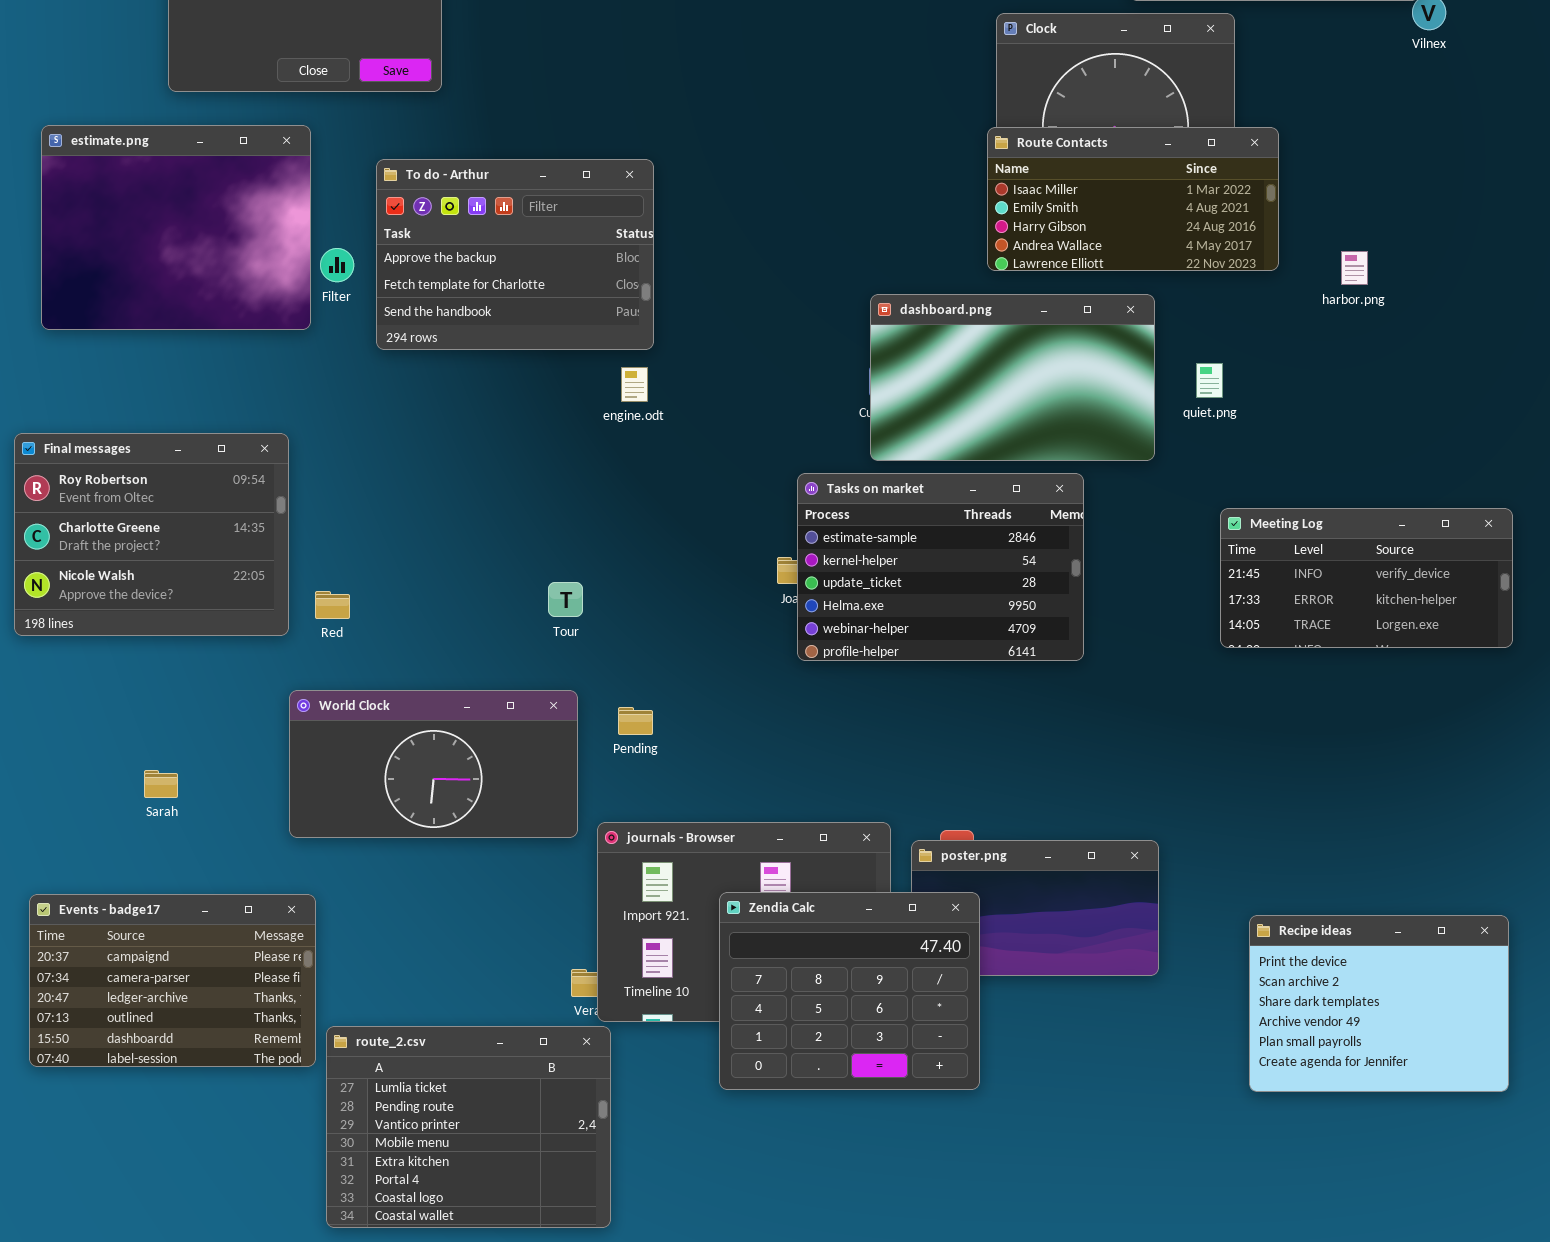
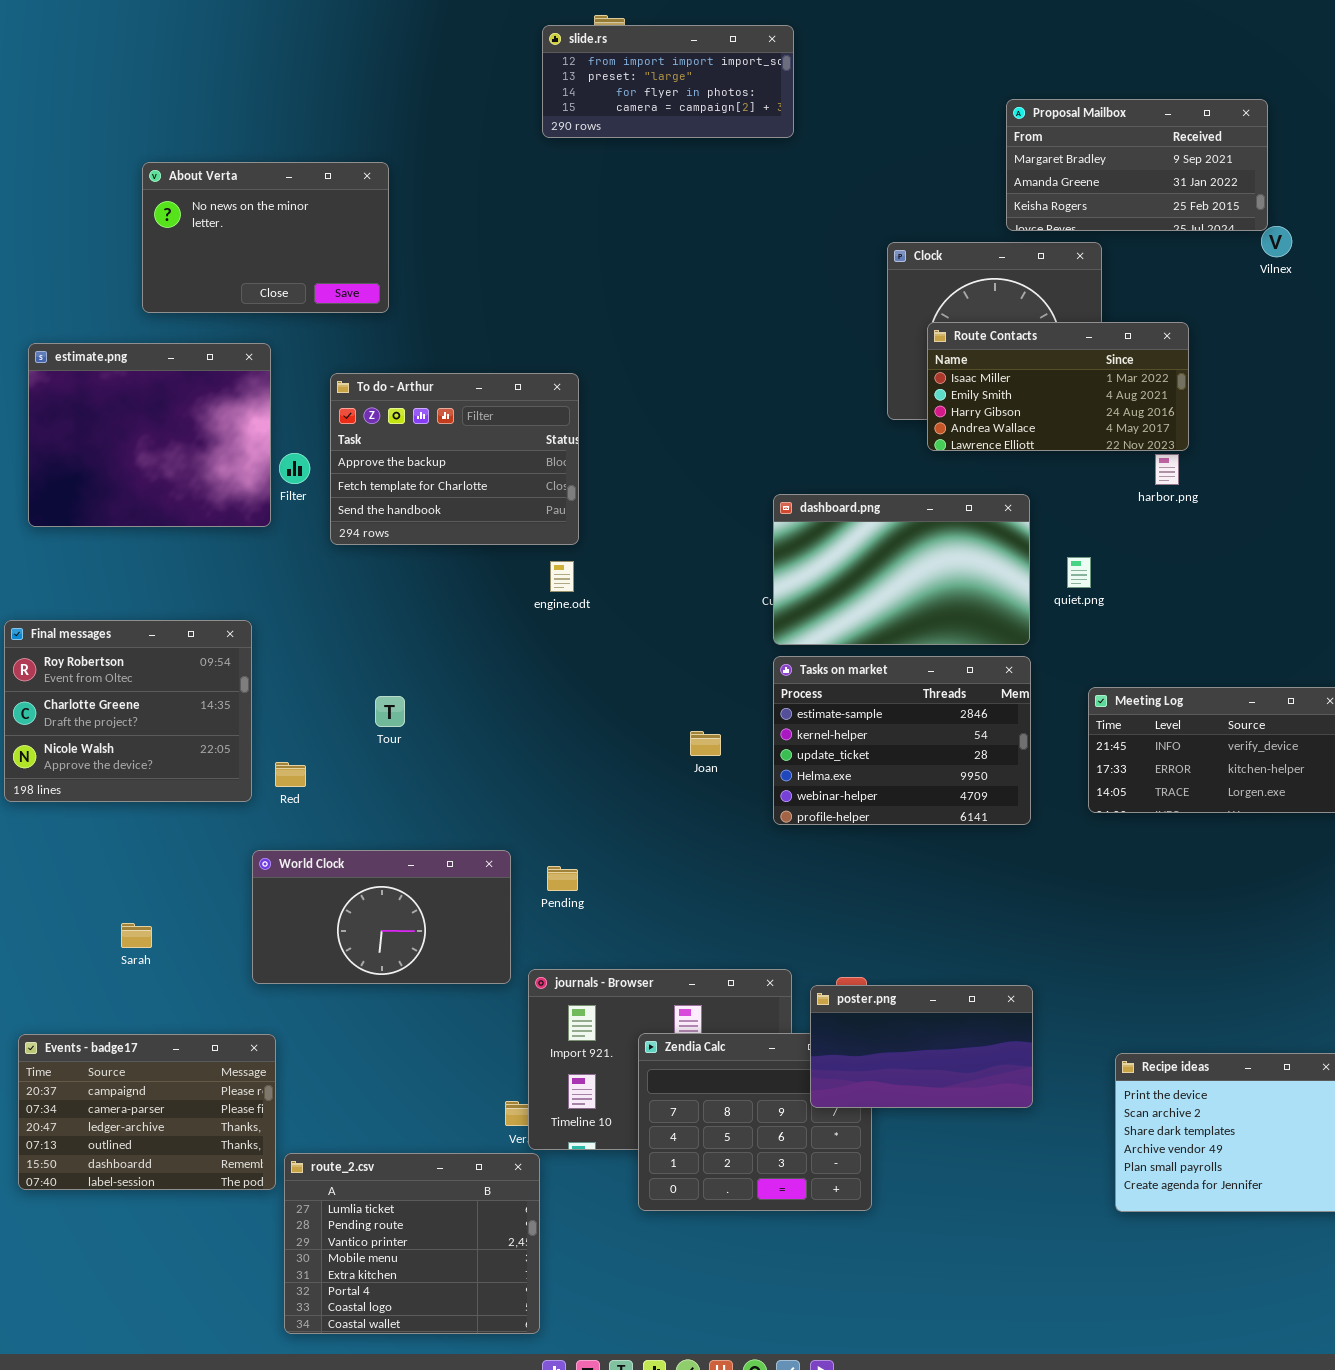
Route Contacts: [987,127,1279,271] -> [927,322,1189,451], moved
harbor.png: [1341,251,1368,285] -> [1155,454,1179,485], moved
Tasks on market: [797,473,1084,661] -> [773,656,1031,825], moved
Tour: [548,582,583,617] -> [375,696,405,727], moved
poster.png: [911,840,1159,976] -> [810,985,1033,1108], raised

